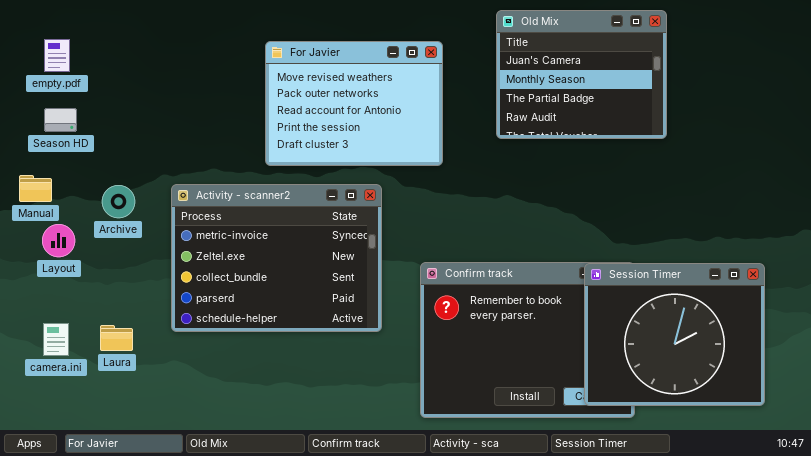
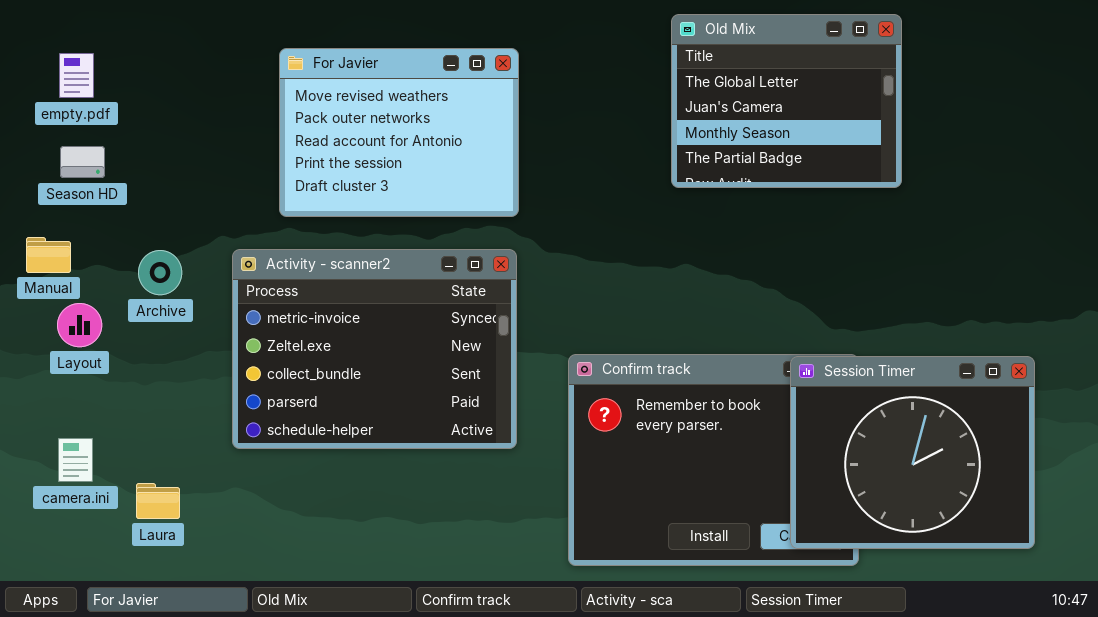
Old Mix: [496,10,667,139] -> [671,14,902,188], scrolled up 1 row
For Javier: [265,41,443,166] -> [279,48,519,217], moved
Laura: [100,325,133,351] -> [136,483,180,519], moved

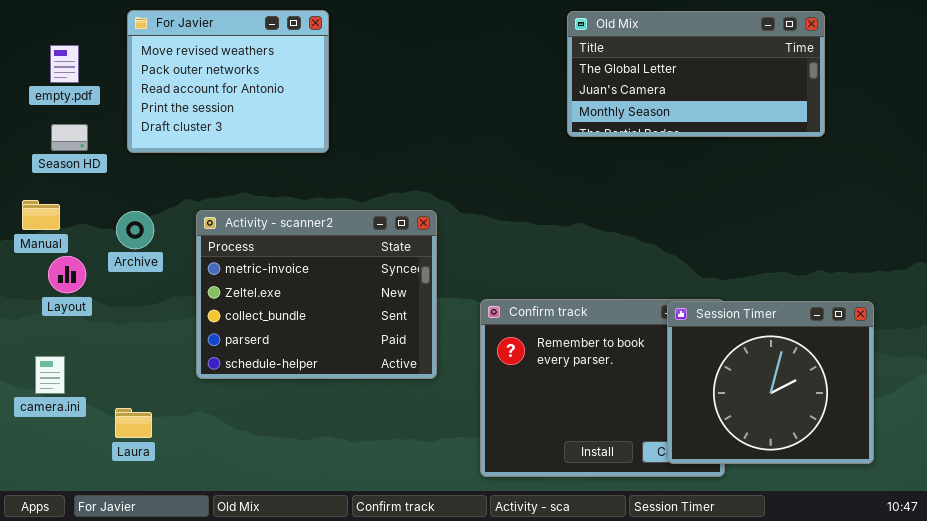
Old Mix: [671,14,902,188] -> [567,11,825,137], resized
For Javier: [279,48,519,217] -> [127,10,329,153], moved
camera.ini: [58,438,93,482] -> [35,356,65,394], moved

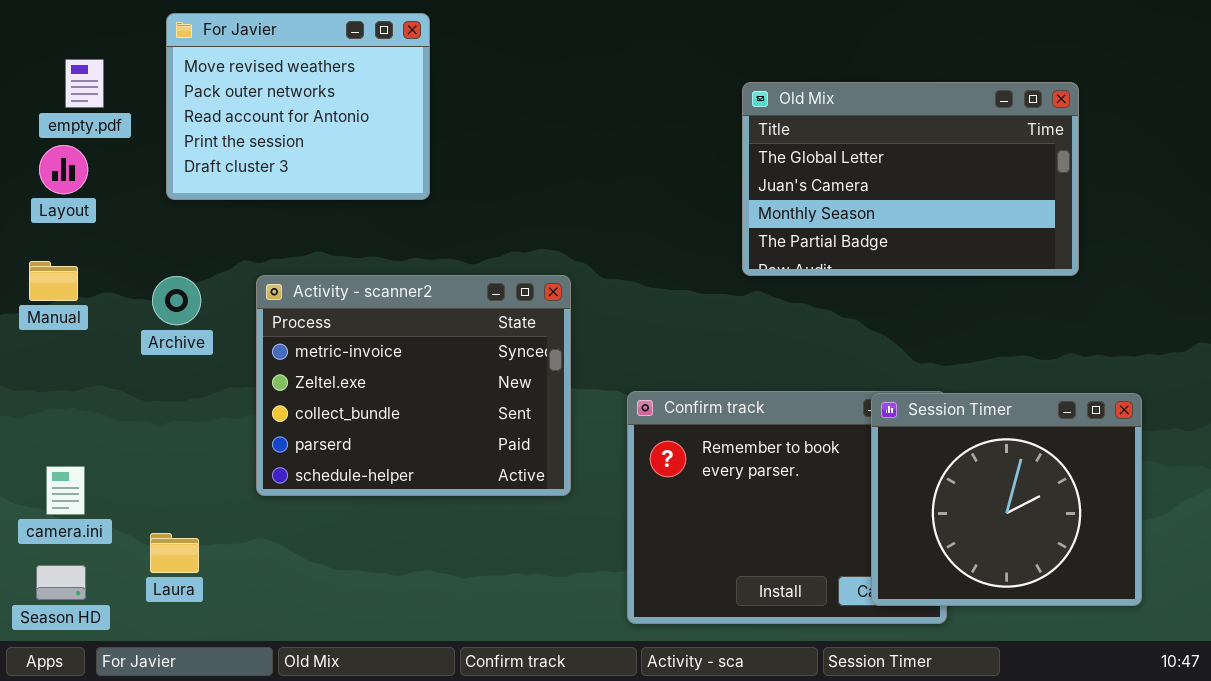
Old Mix: [567,11,825,137] -> [742,82,1079,276], moved, resized
Season HD: [51,124,88,151] -> [36,565,86,600], moved
Layout: [48,256,86,293] -> [39,145,88,194], moved

